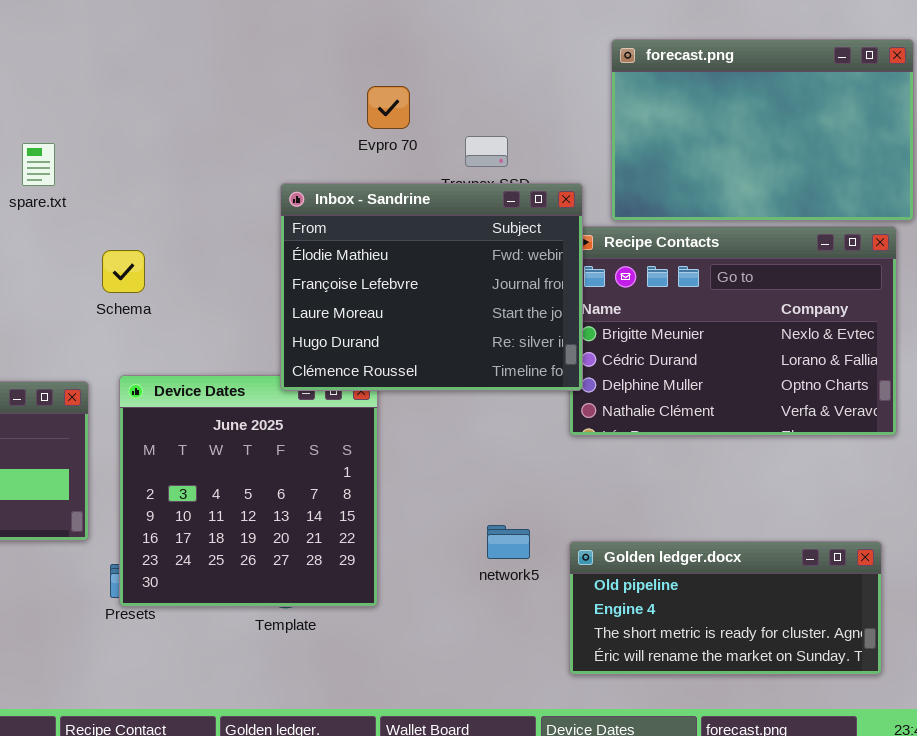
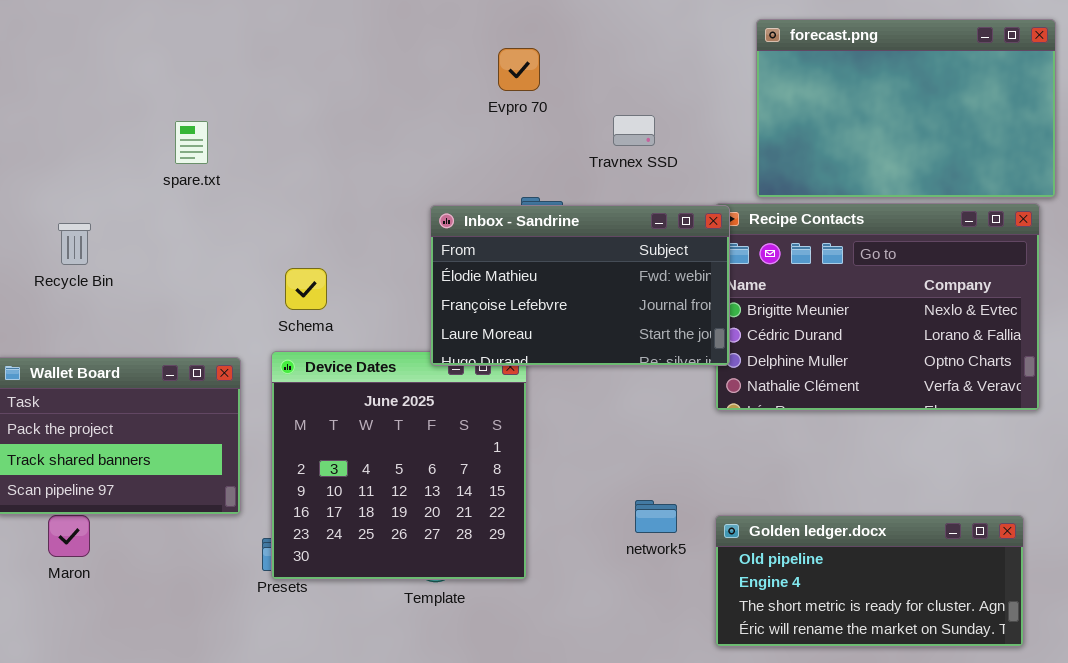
Evpro 70: [367,86,410,129] -> [498,48,540,91], moved
Inbox - Sandrine: [280,183,583,391] -> [430,205,730,366], resized
Schema: [102,250,145,293] -> [285,268,327,310], moved

